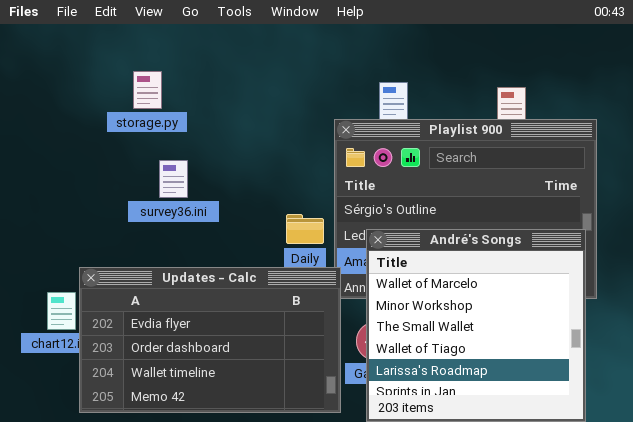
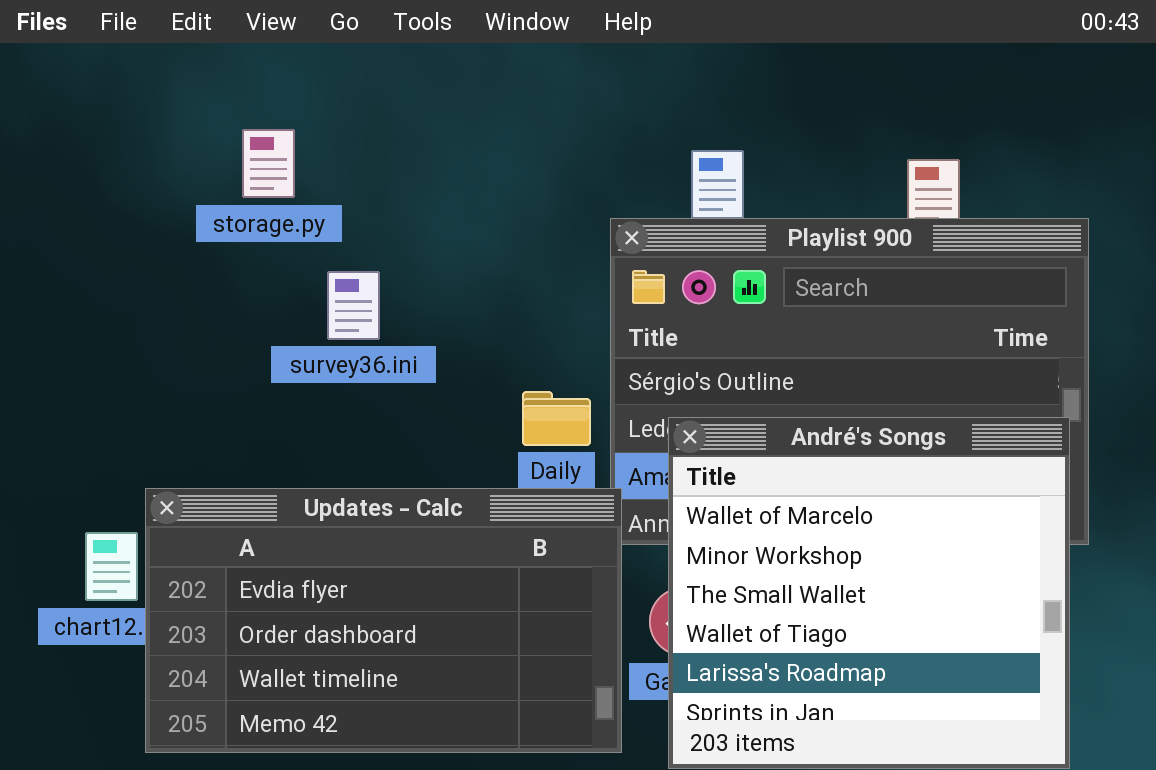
survey36.ini: [159,160,188,198] -> [327,271,380,340], moved

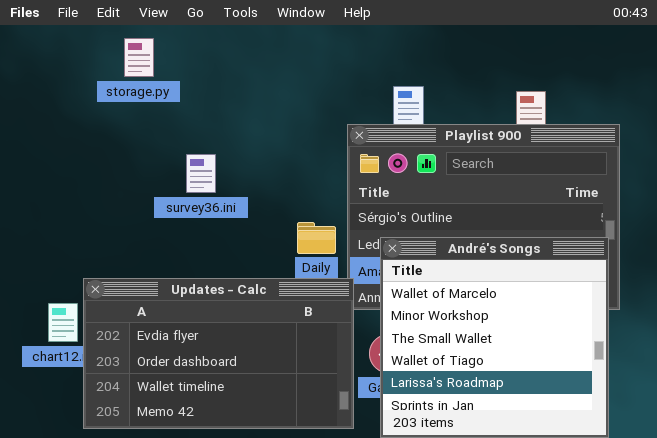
storage.py: [242,129,295,198] -> [124,38,154,77], moved

